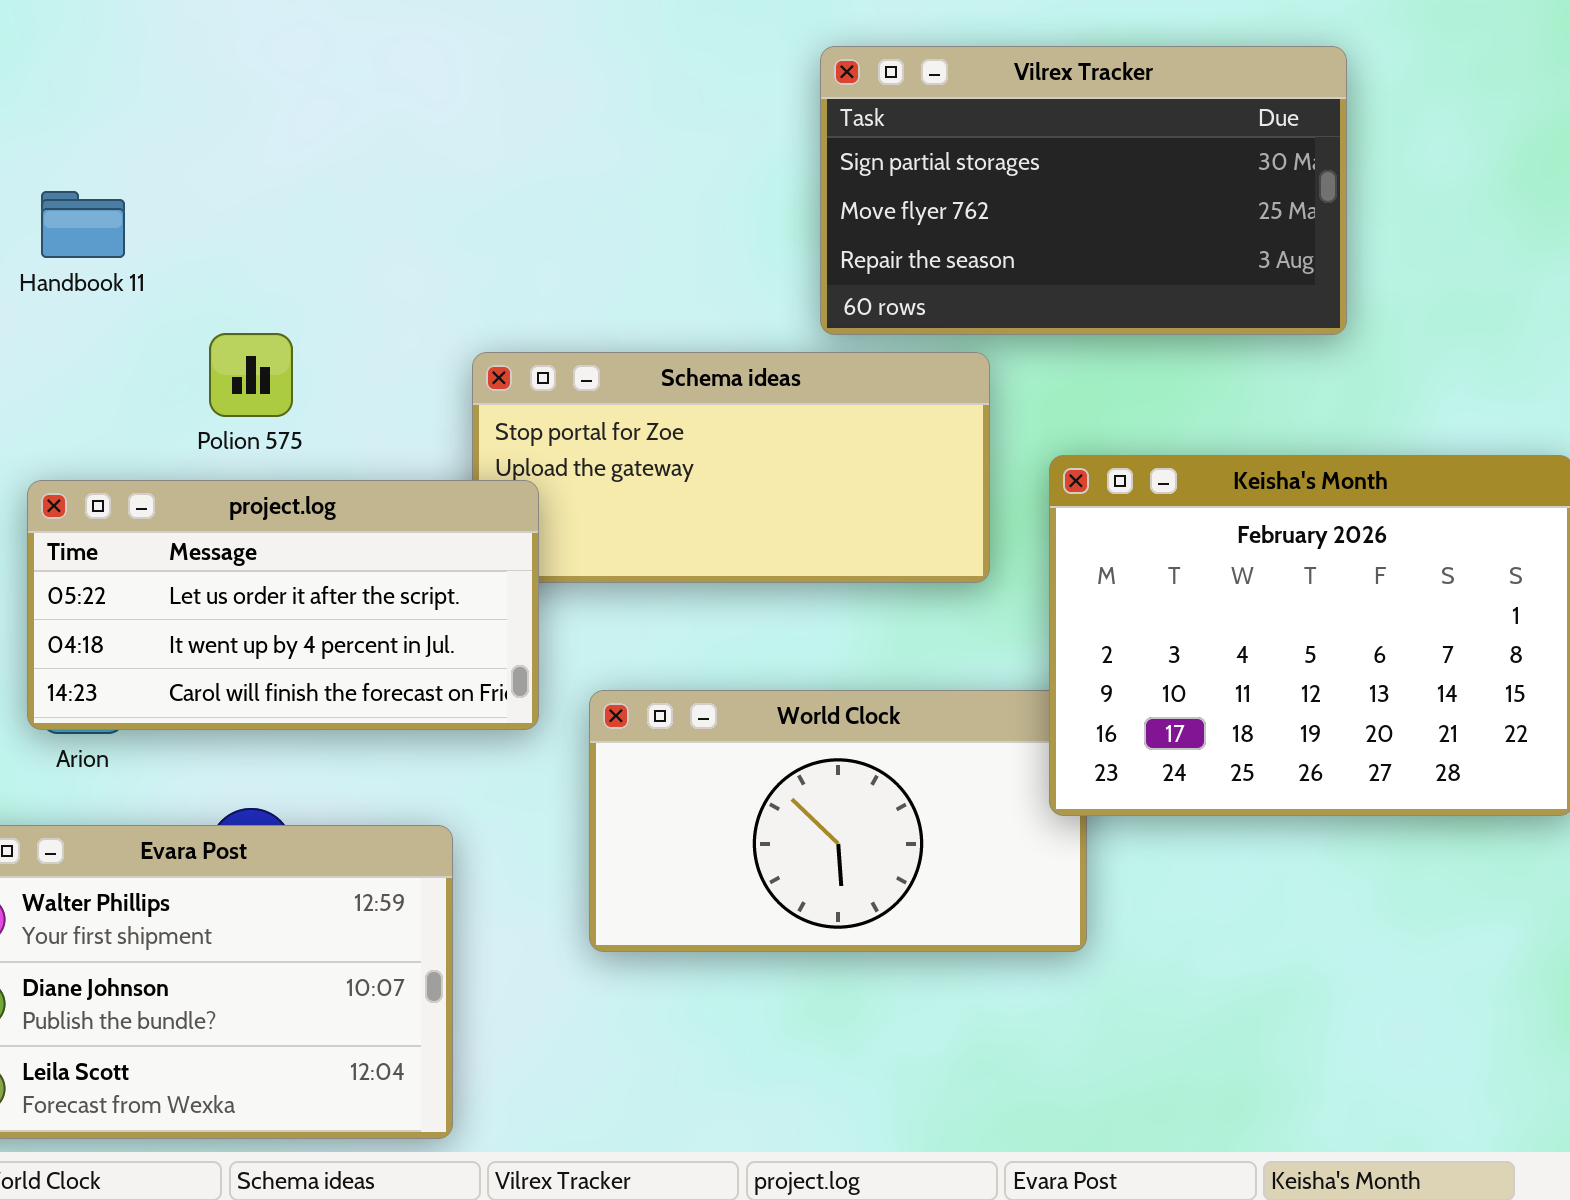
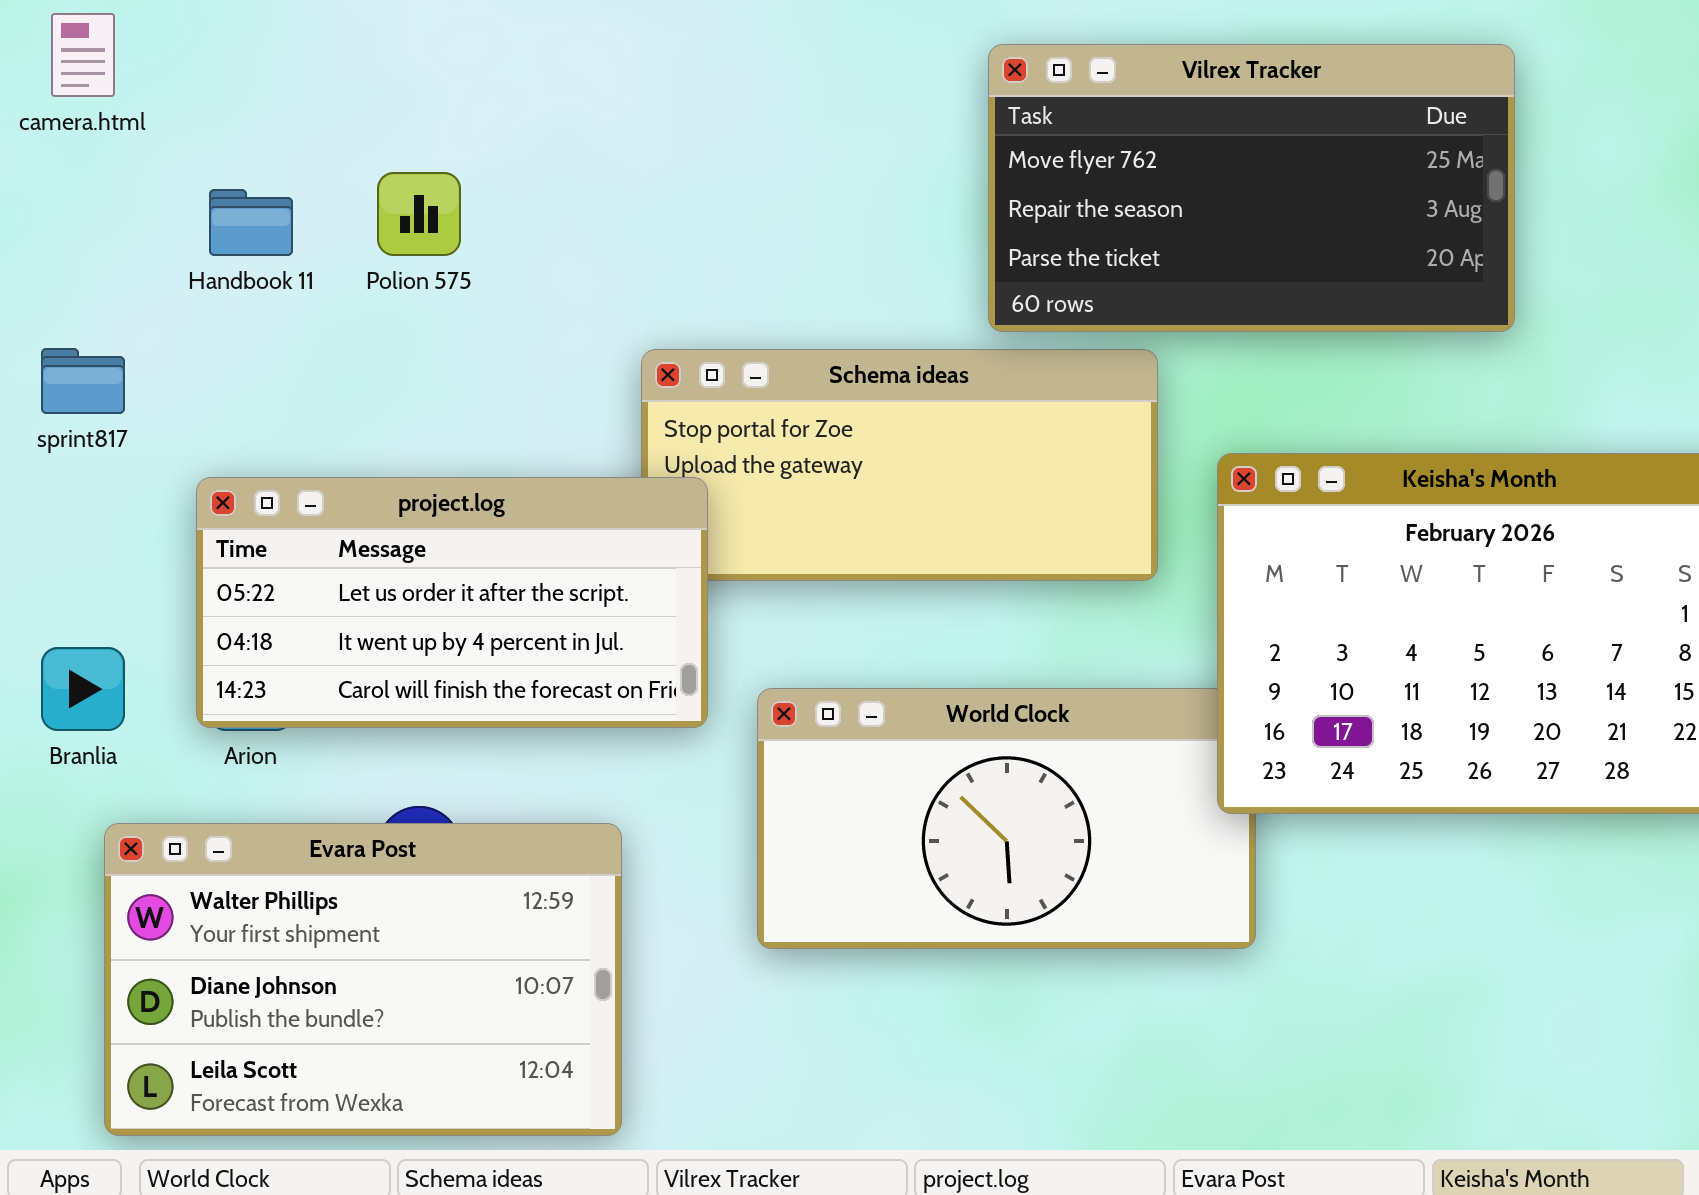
Vilrex Tracker: [820,46,1347,335] -> [988,44,1515,332], scrolled down 1 row
Polion 575: [209,333,293,417] -> [377,172,461,256], moved

